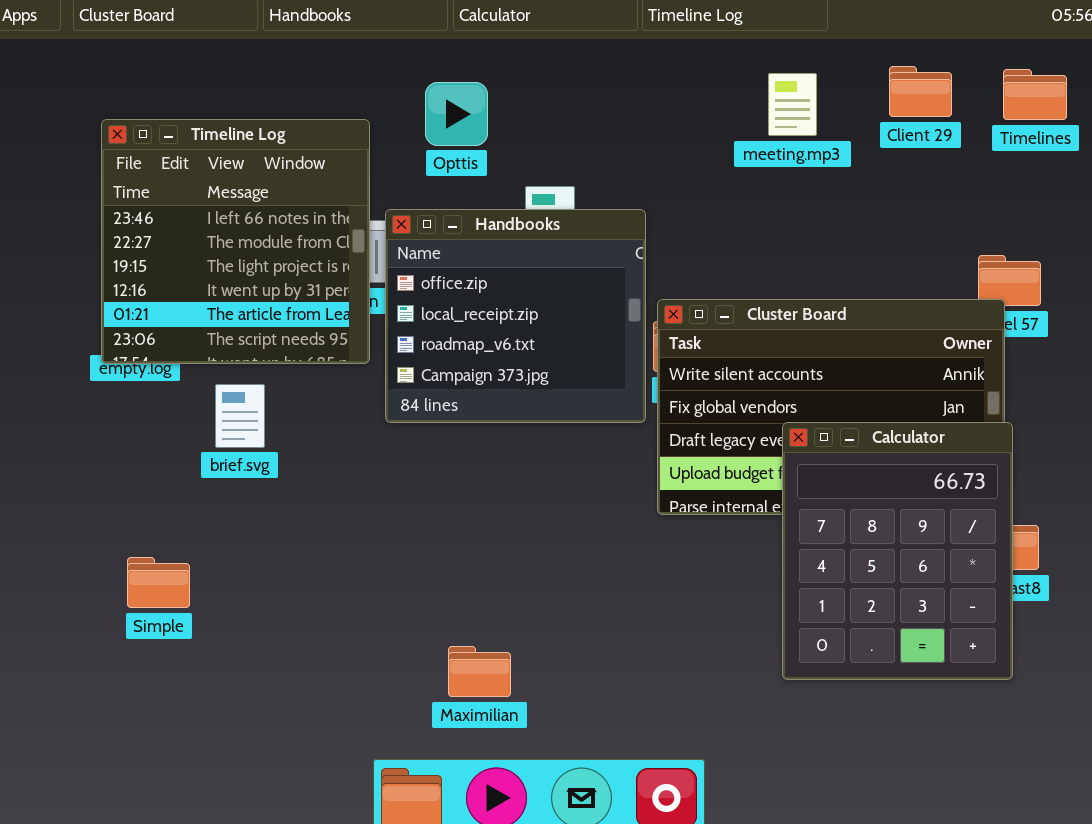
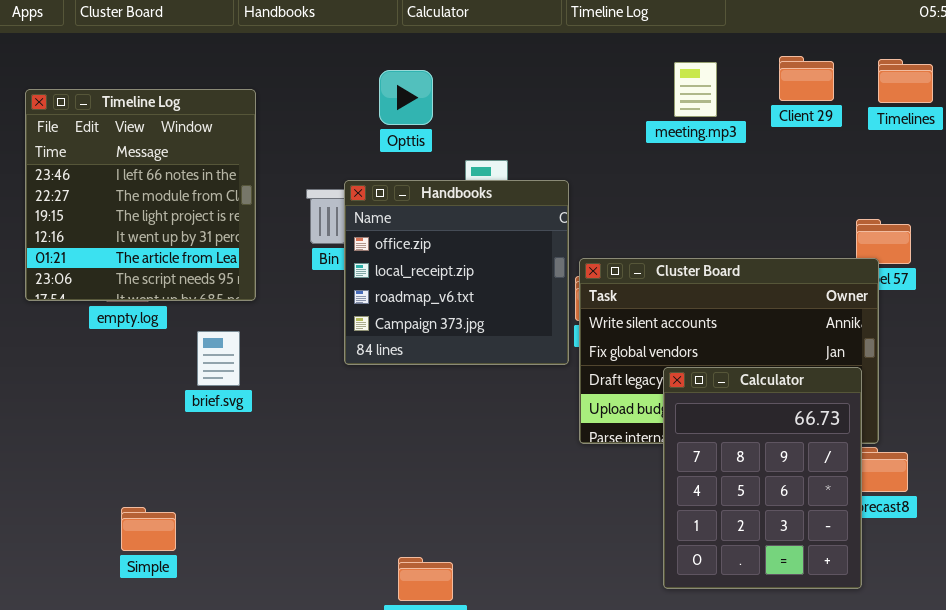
Timeline Log: [101,119,370,364] -> [25,89,256,301], moved
Calculator: [782,422,1013,680] -> [663,367,862,589], moved
Simple: [127,557,190,608] -> [121,507,176,551], moved

